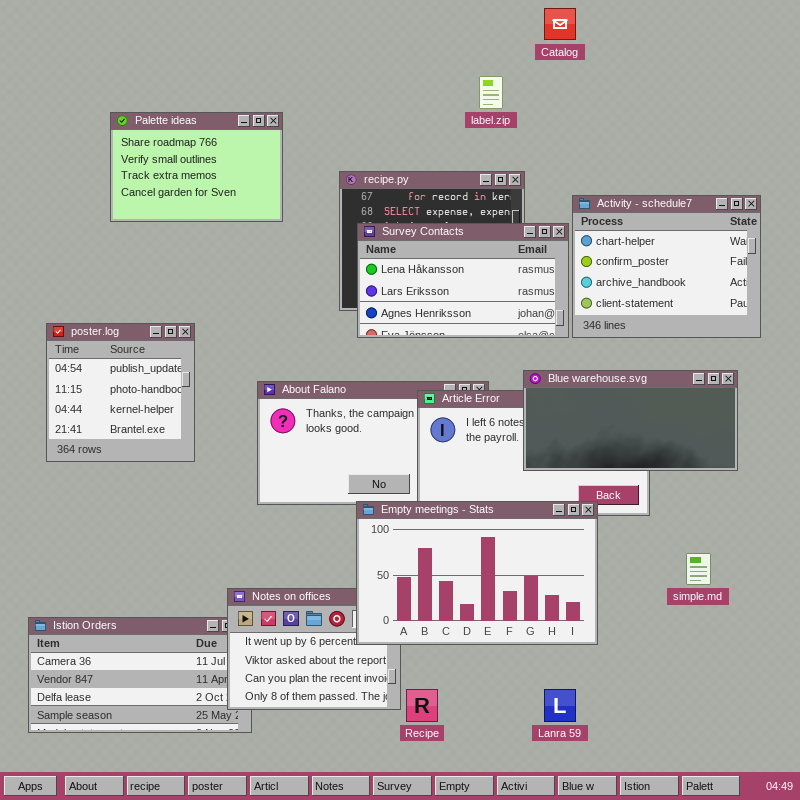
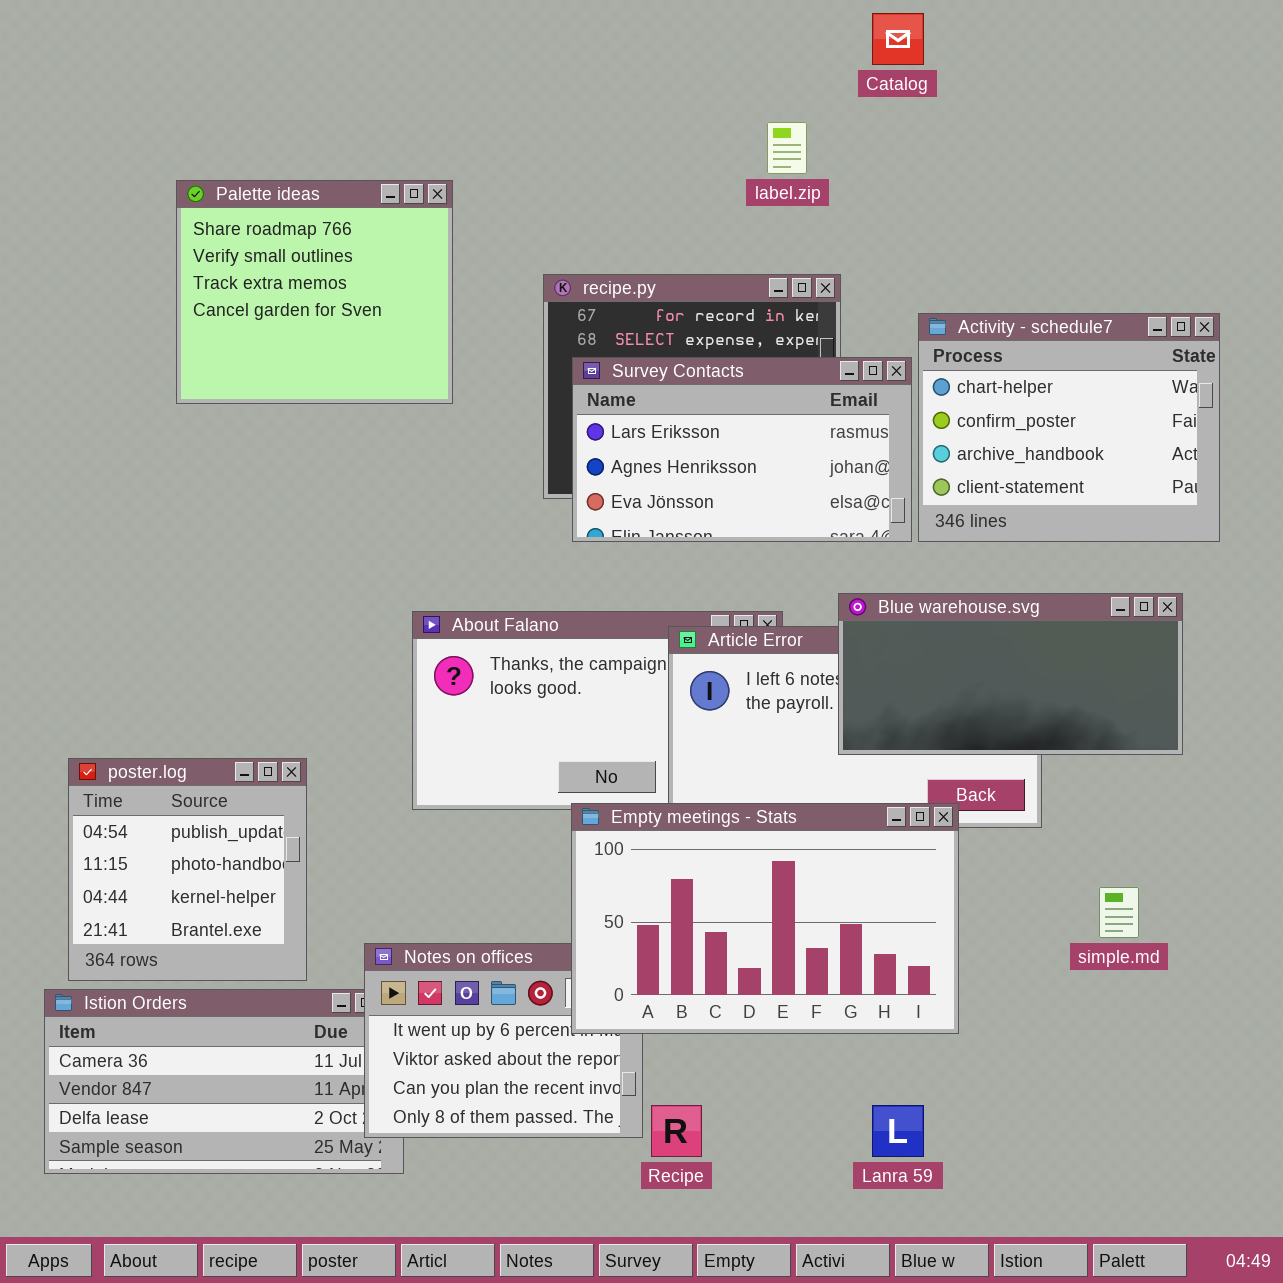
Palette ideas: [110,112,283,222] -> [176,180,453,404], resized
Survey Contacts: [357,223,569,338] -> [572,357,912,542], scrolled down 1 row
poster.log: [46,323,195,462] -> [68,758,307,981], moved

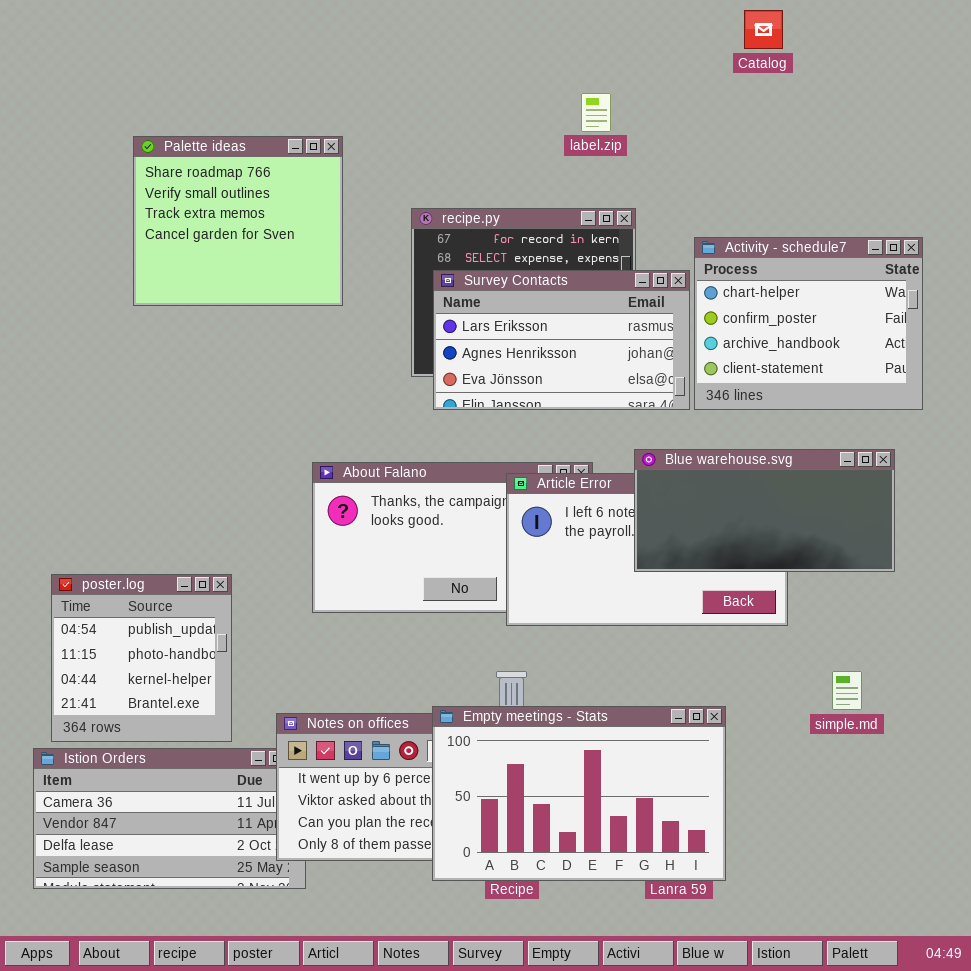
Catalog: [872,13,924,65] -> [744,10,783,49], moved
Empty meetings - Stats: [571,803,959,1034] -> [432,706,726,881], moved

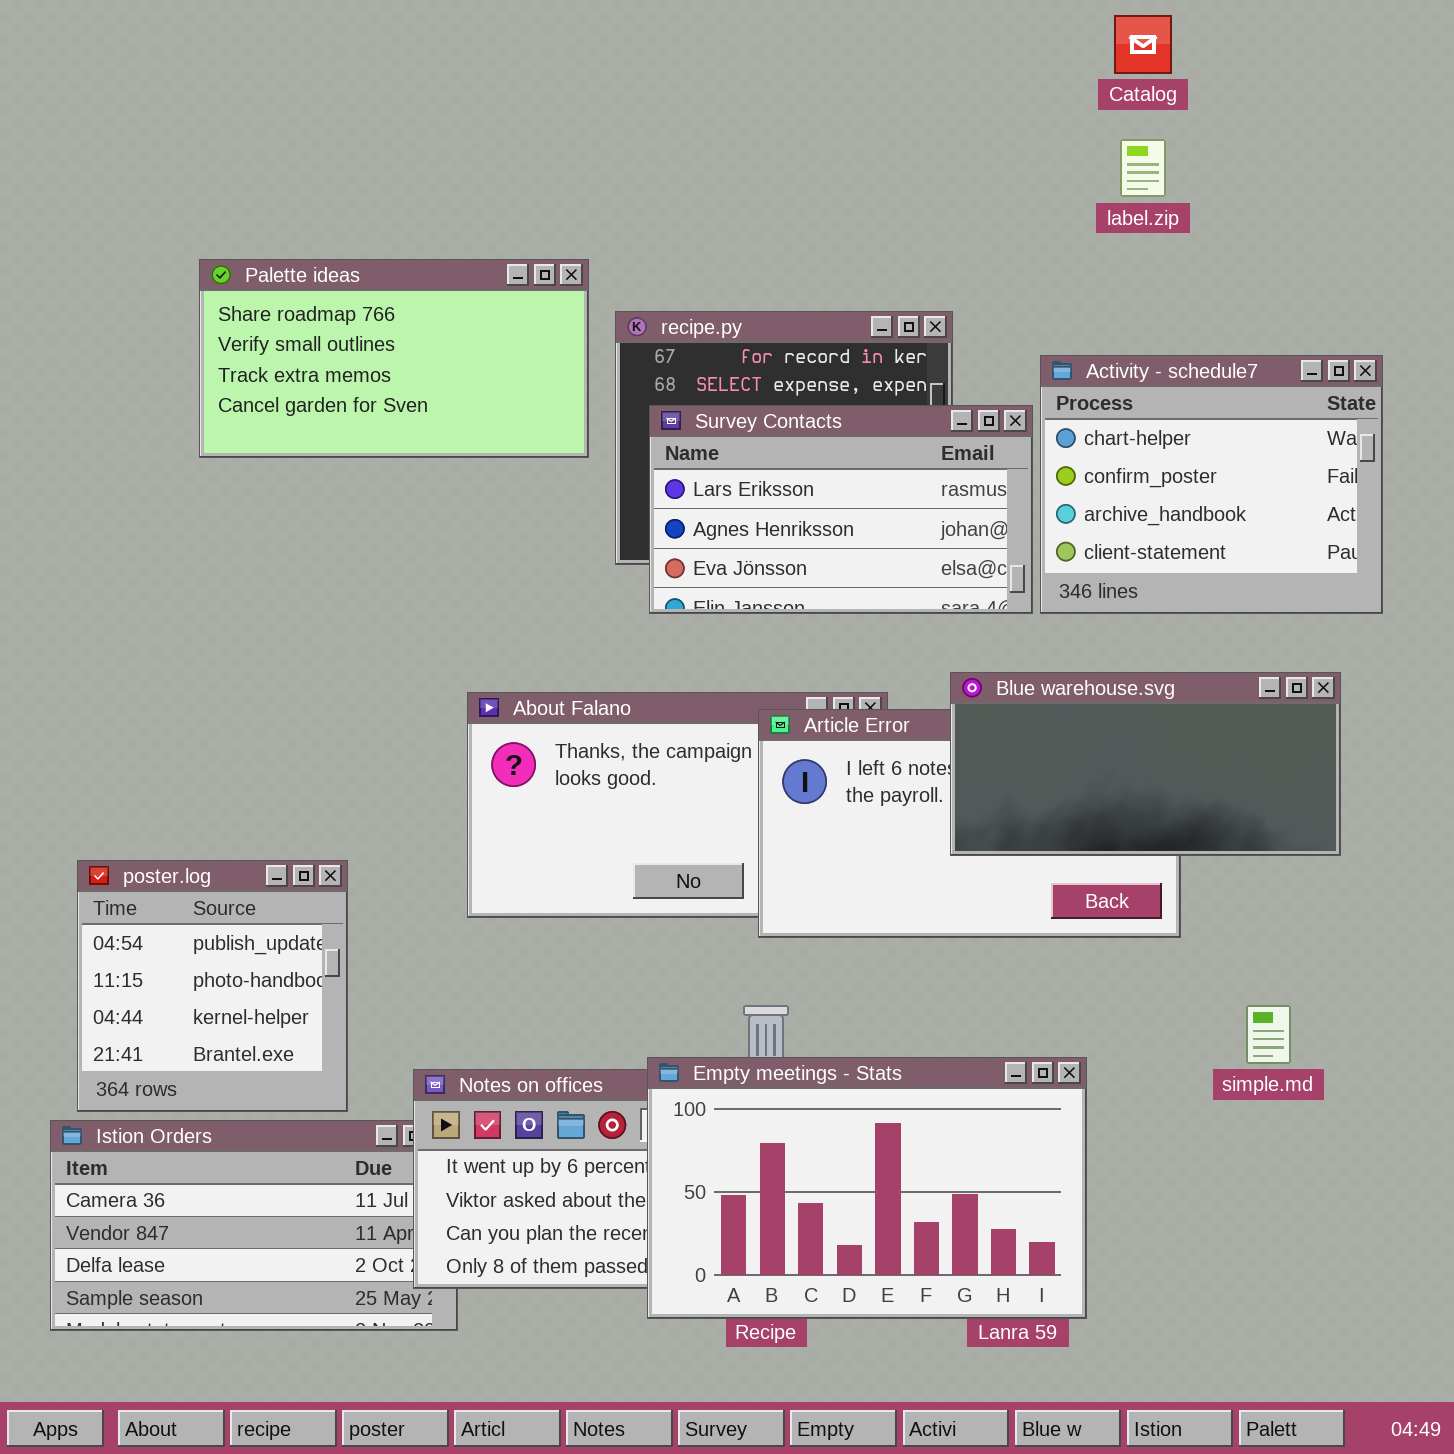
label.zip: [581,93,611,132] -> [1120,139,1166,197], moved
Palette ideas: [133,136,343,306] -> [199,259,589,458], resized

